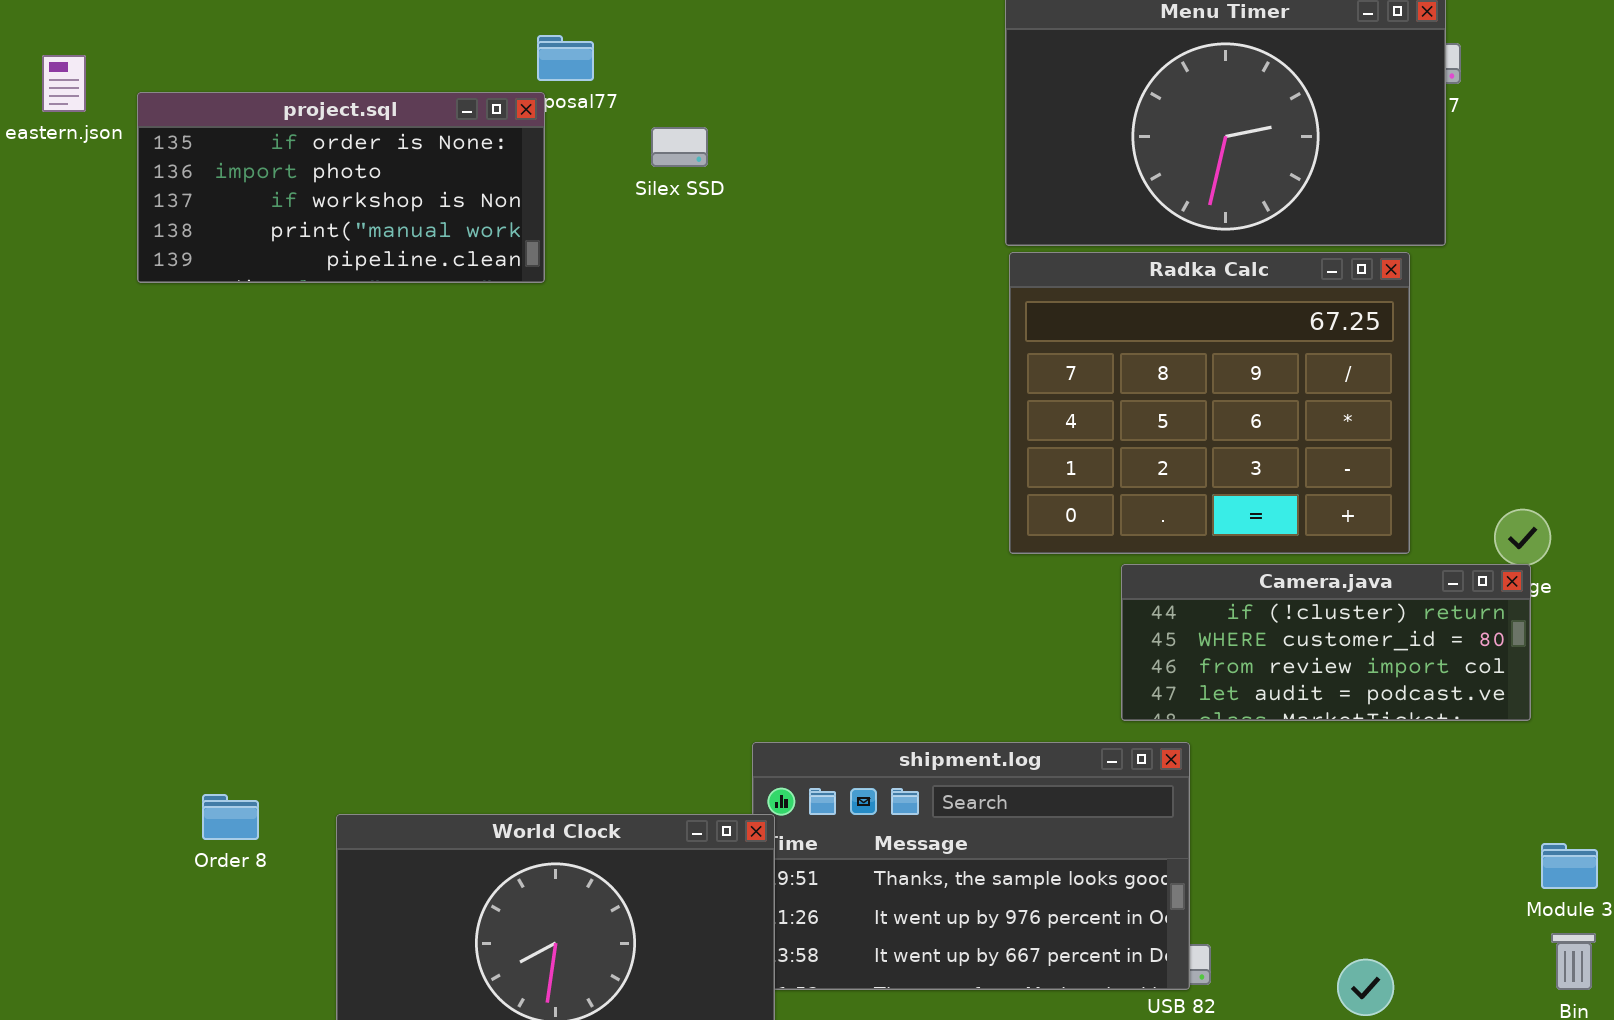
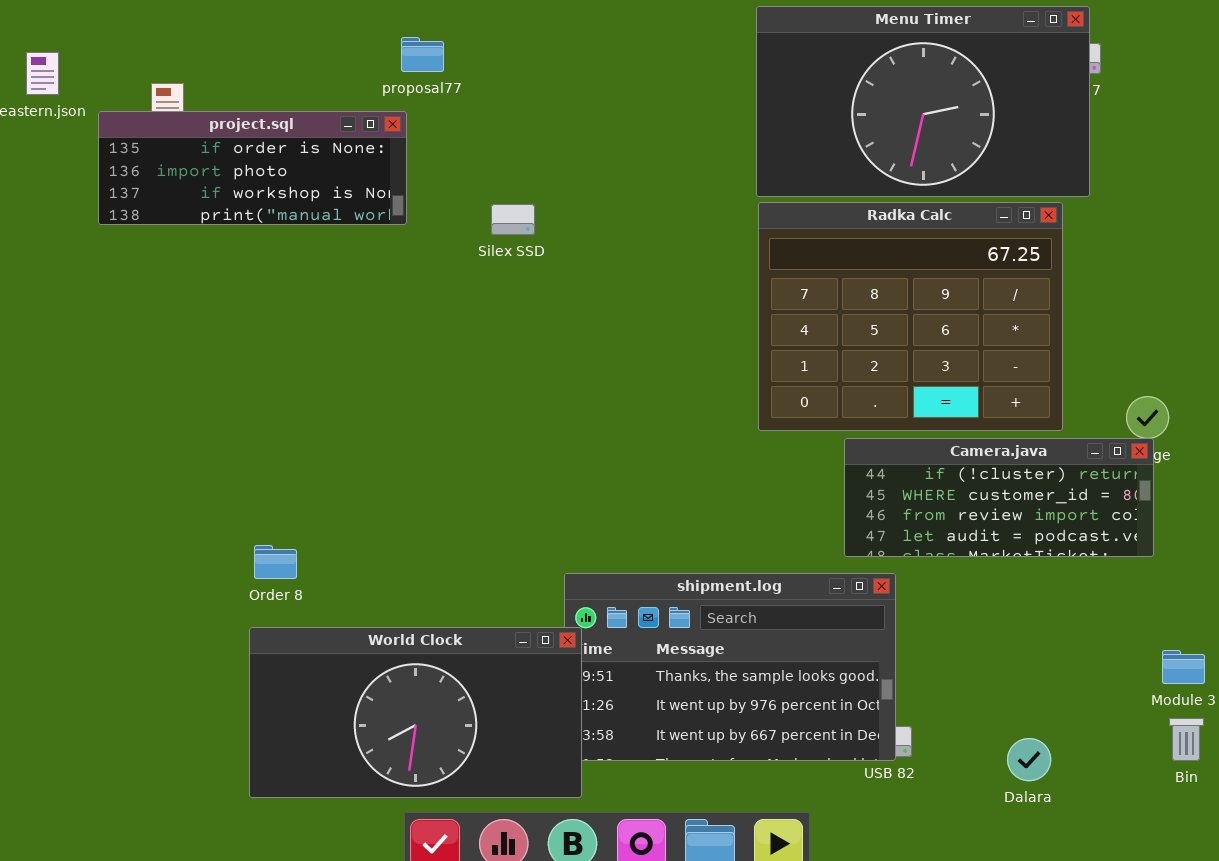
project.sql: [137,92,545,283] -> [98,111,407,225], resized
Silex SSD: [651,127,708,167] -> [491,204,535,235], moved
Order 8: [202,794,259,840] -> [254,545,297,579], moved

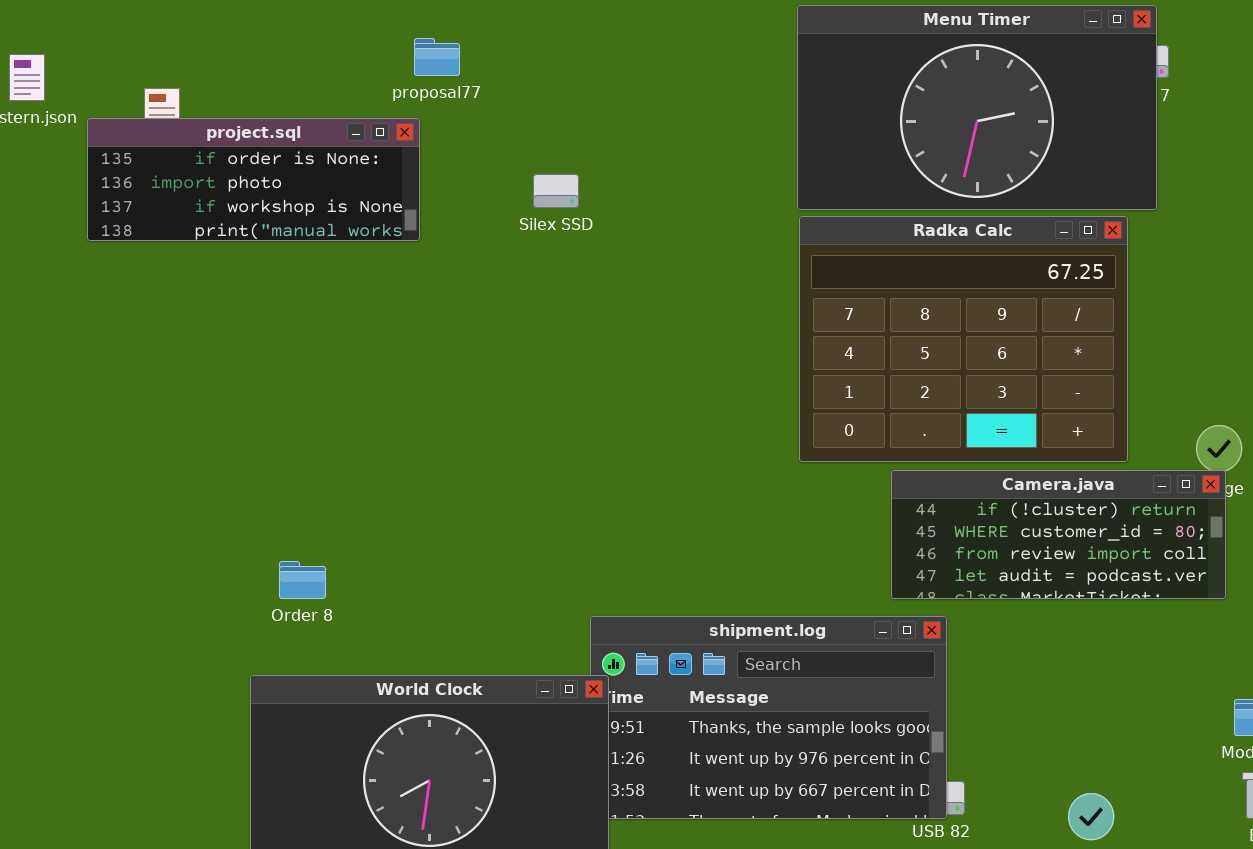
Silex SSD: [491,204,535,235] -> [533,174,579,208], moved
Order 8: [254,545,297,579] -> [279,561,326,599], moved

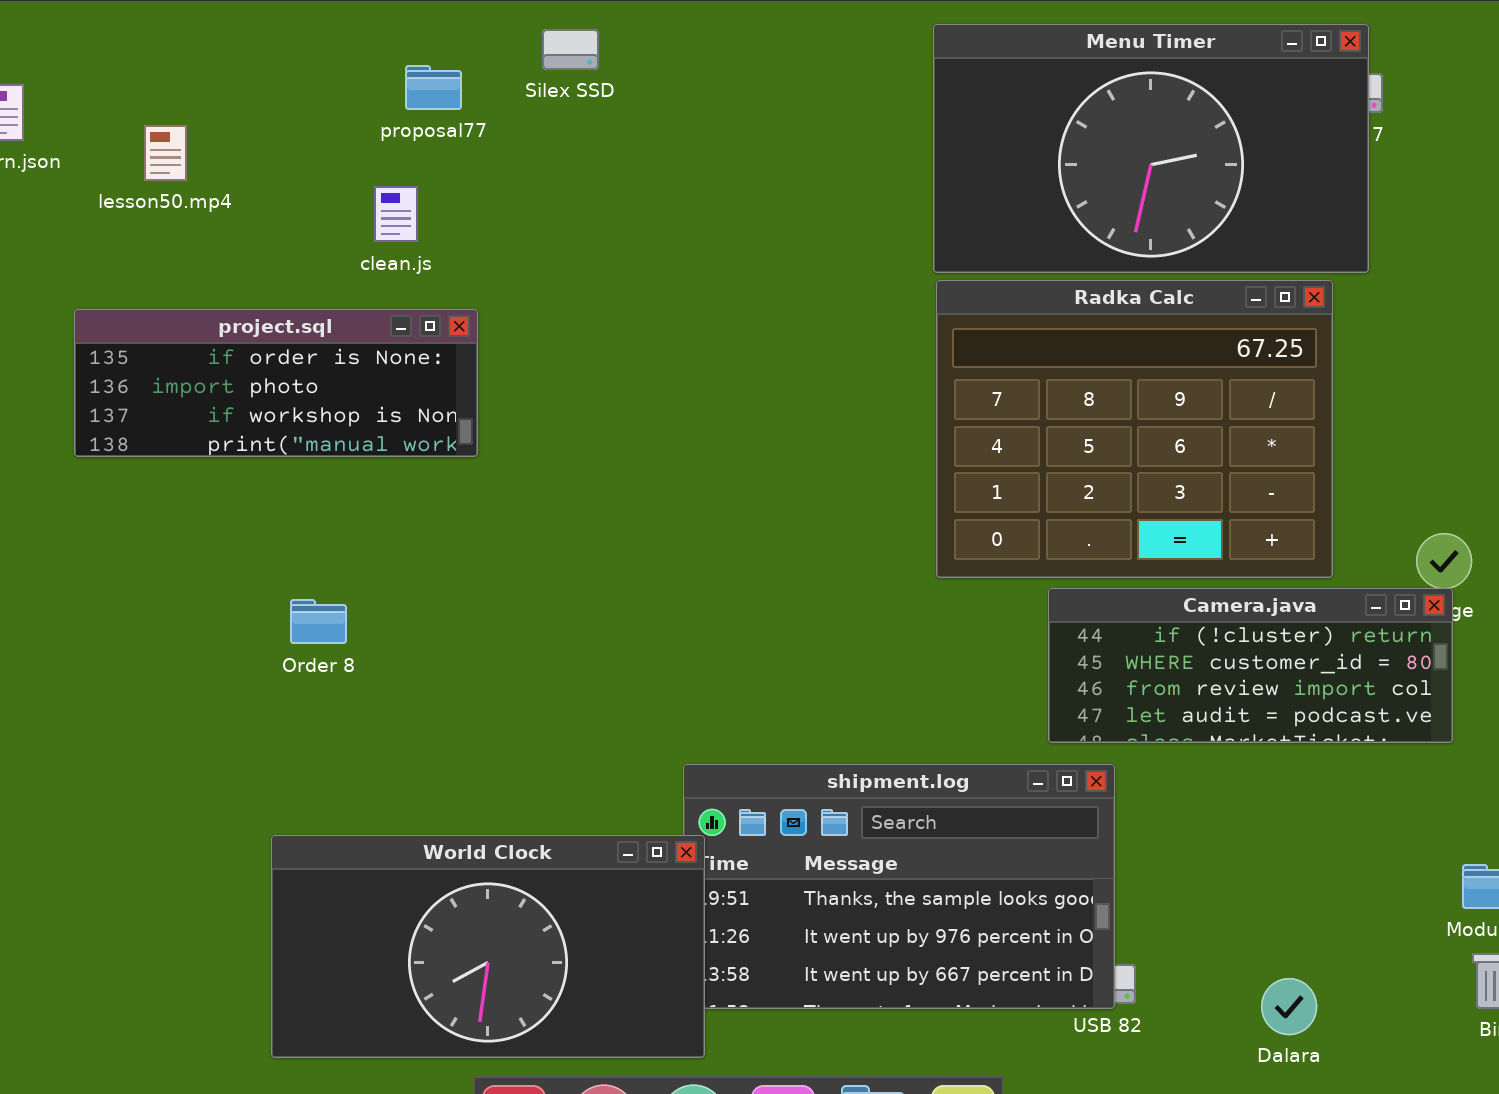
proposal77: [414,38,460,76] -> [405,65,462,110], moved
project.sql: [87,118,420,241] -> [74,309,478,457], moved
Silex SSD: [533,174,579,208] -> [542,29,599,70], moved
Order 8: [279,561,326,599] -> [290,599,347,644], moved

